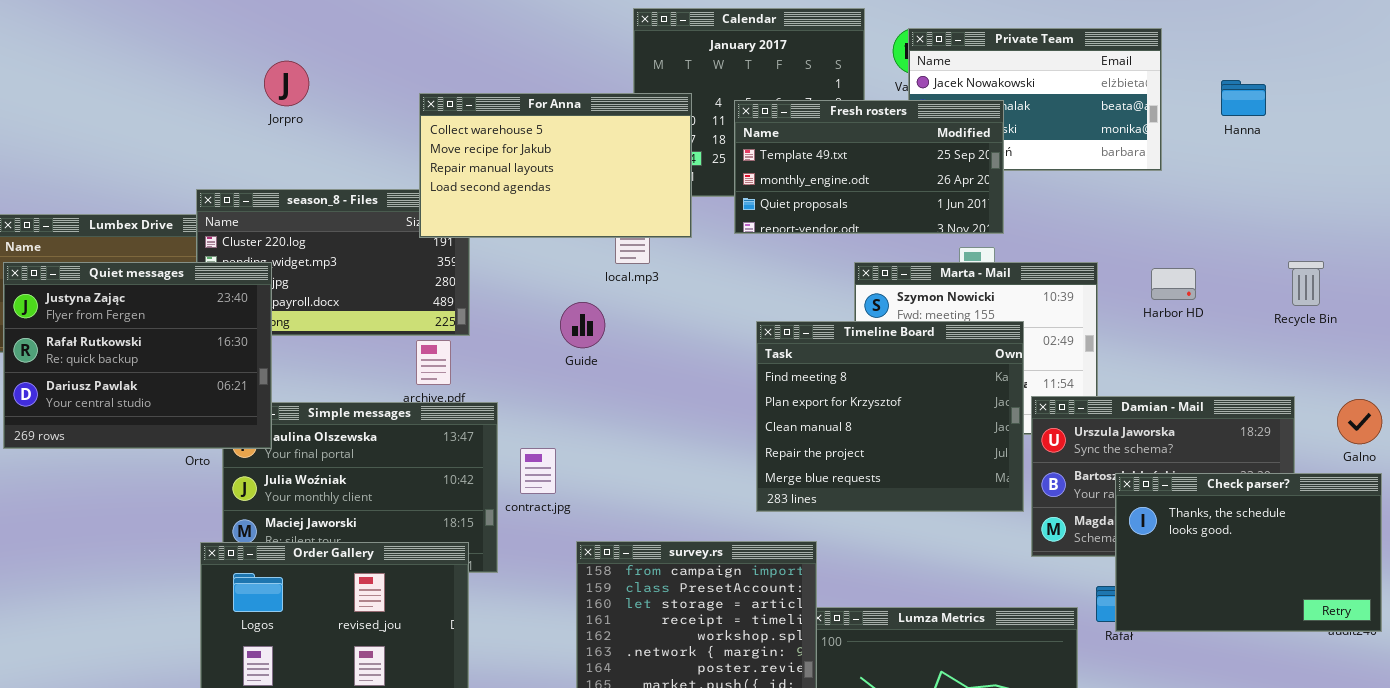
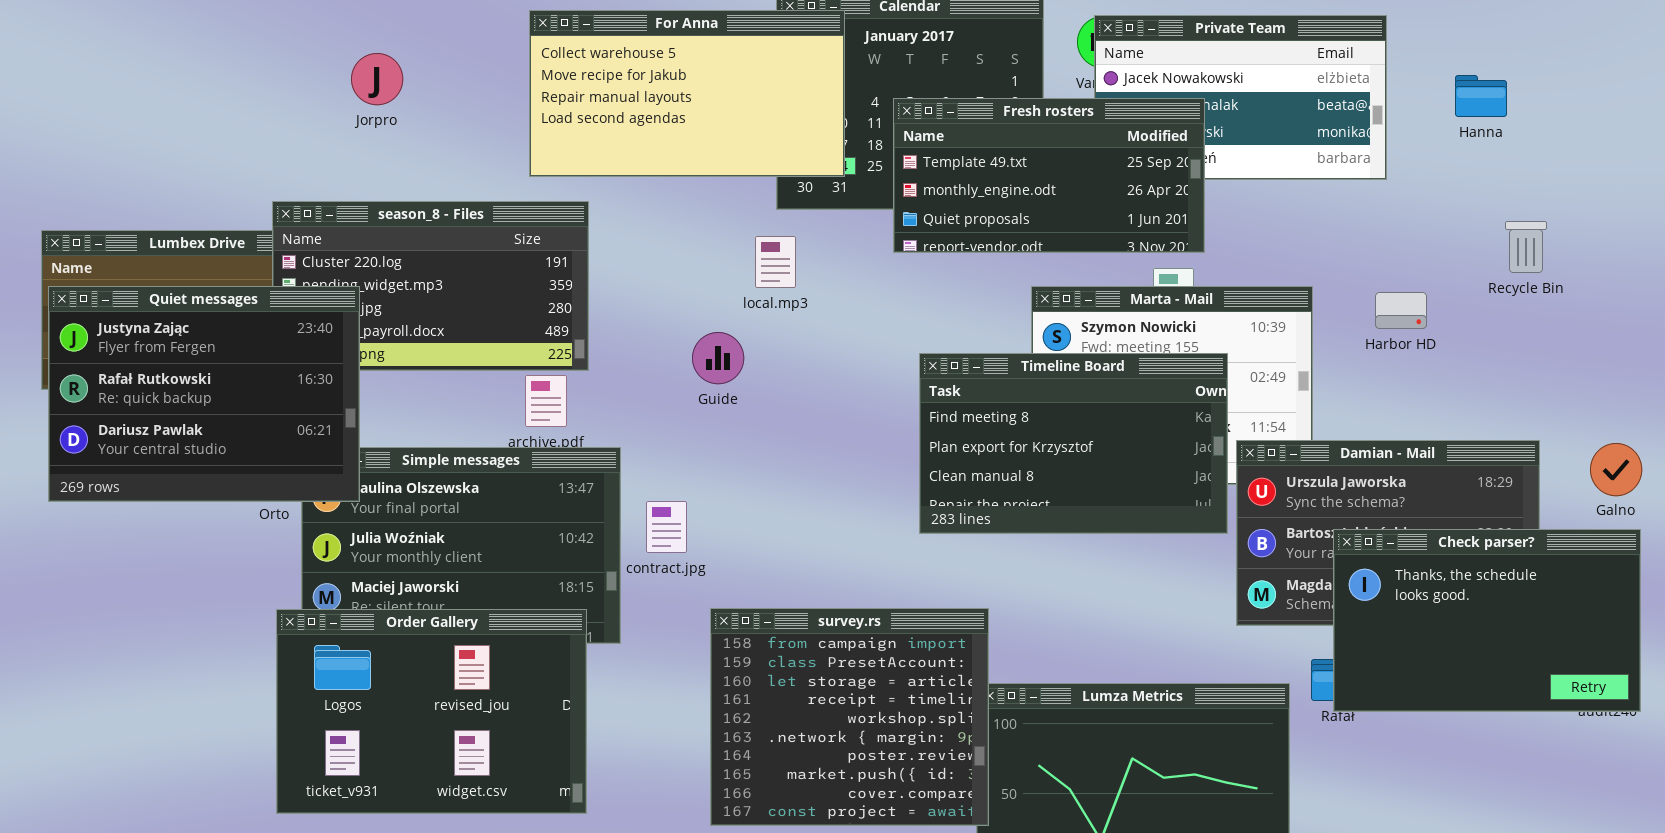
For Anna: [419,93,692,238] -> [529,10,845,177], moved
Recycle Bin: [1288,261,1324,306] -> [1505,221,1547,273], moved
Timeline Board: [756,321,1024,512] -> [919,353,1228,534], resized

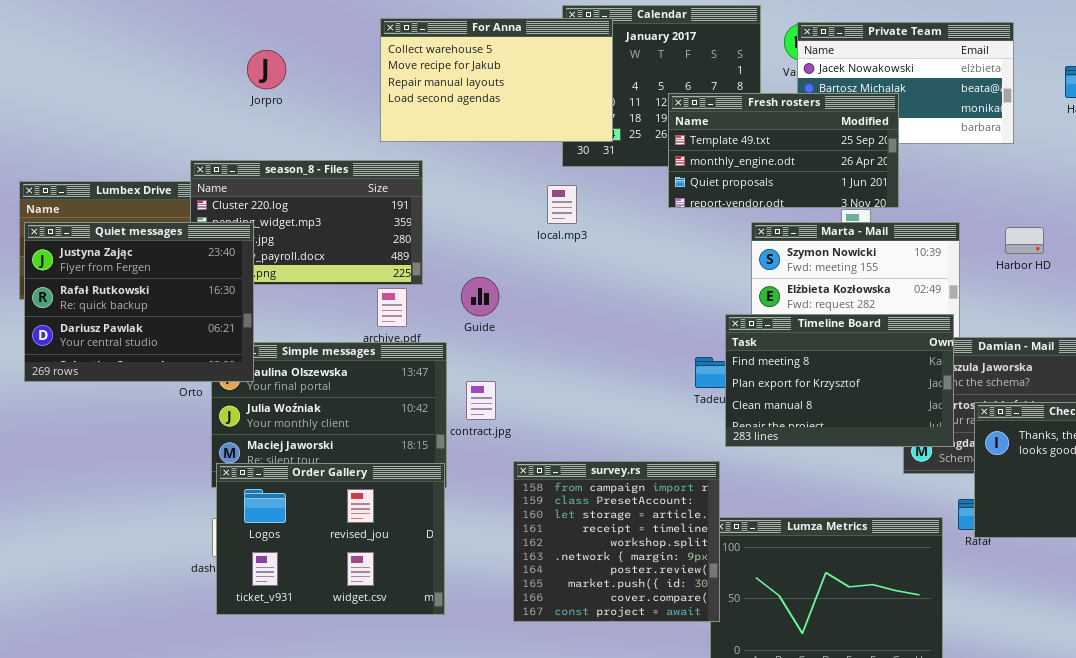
Fresh rosters: [893,98,1205,253] -> [668,93,899,208], moved
Guide: [692,332,744,384] -> [461,277,499,316], moved
Timeline Board: [919,353,1228,534] -> [725,314,954,447], moved
Order Gallery: [276,609,587,814] -> [216,463,445,615], moved

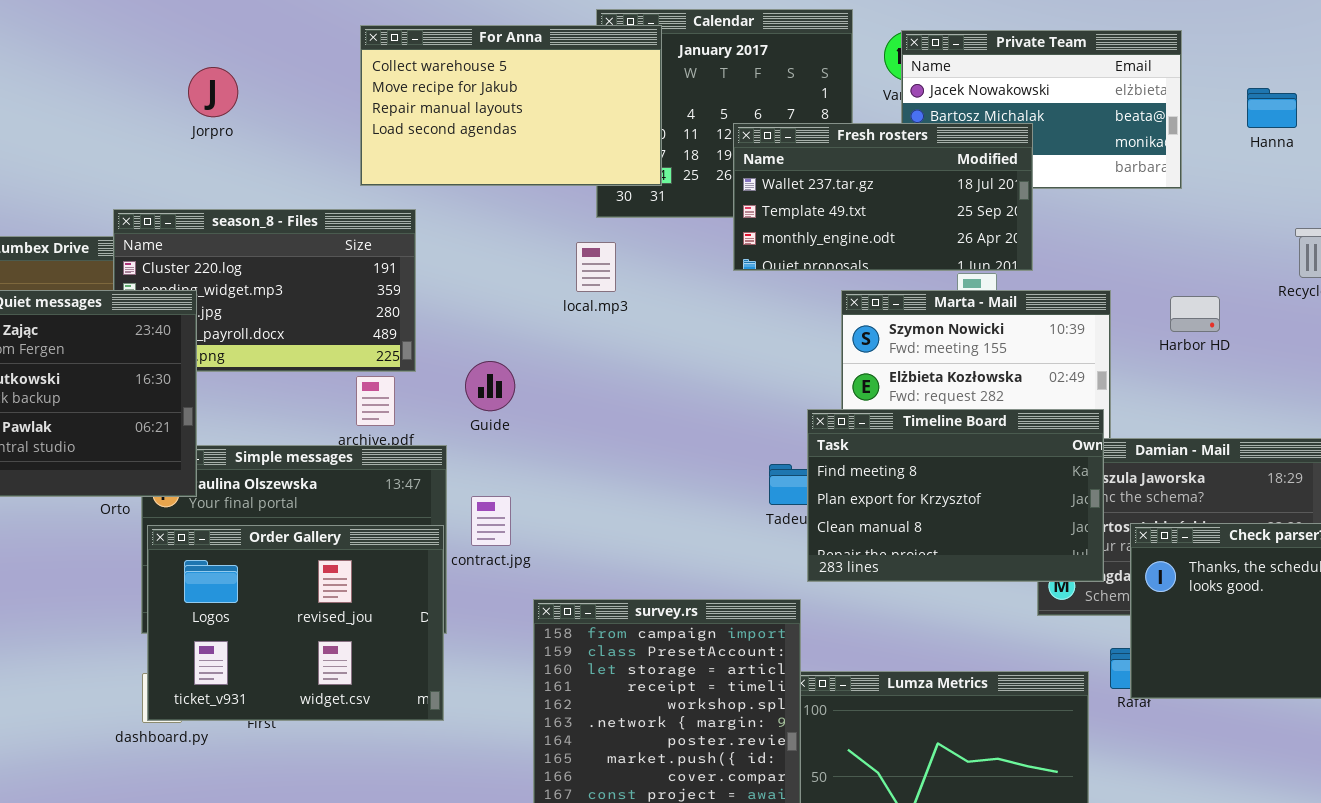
Fresh rosters: [668,93,899,208] -> [733,123,1033,271], scrolled up 1 row
Order Gallery: [216,463,445,615] -> [147,525,444,721], moved

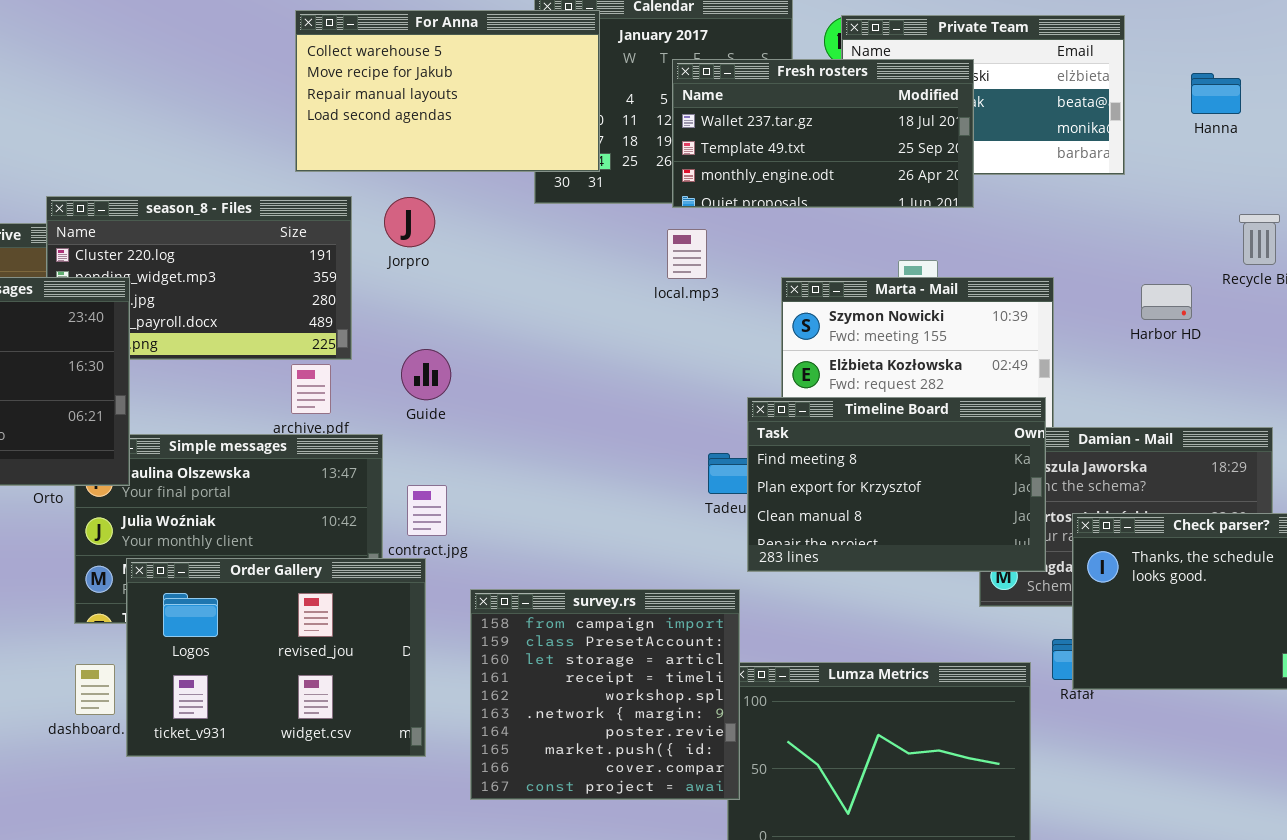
Jorpro: [188,67,238,117] -> [384,197,435,247], moved
Fresh rosters: [733,123,1033,271] -> [672,59,974,208], moved
local.mp3: [576,242,616,292] -> [667,229,707,279], moved
Harbor HD: [1170,296,1220,332] -> [1141,284,1192,320], moved
Order Gallery: [147,525,444,721] -> [126,558,426,757], moved

